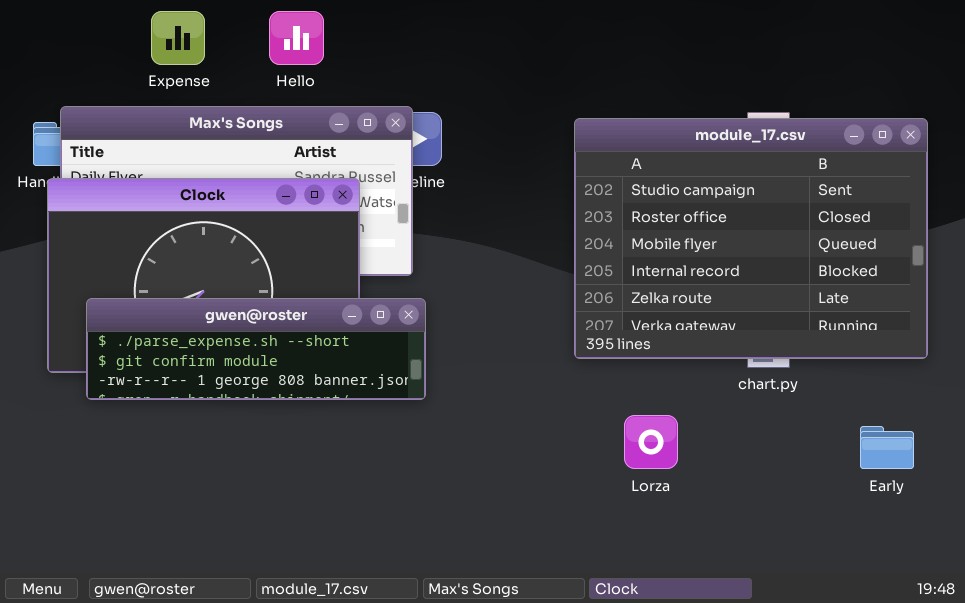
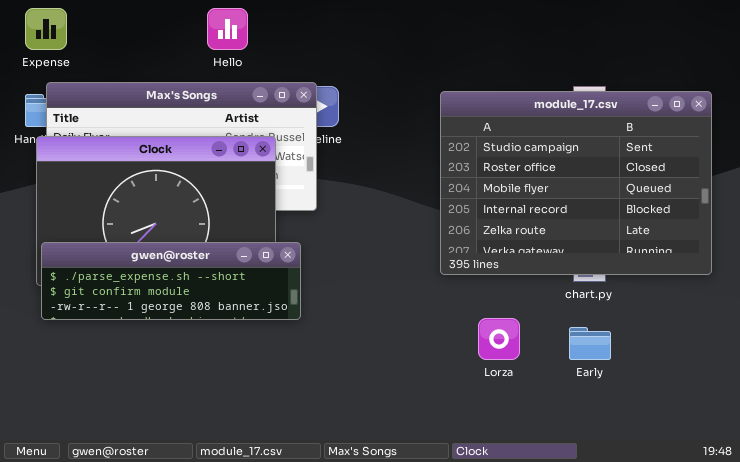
Expense: [151,11,205,65] -> [25,8,67,50], moved
gwen@roster: [86,298,426,400] -> [41,242,301,320], moved
Early: [860,426,914,469] -> [569,327,611,360], moved

